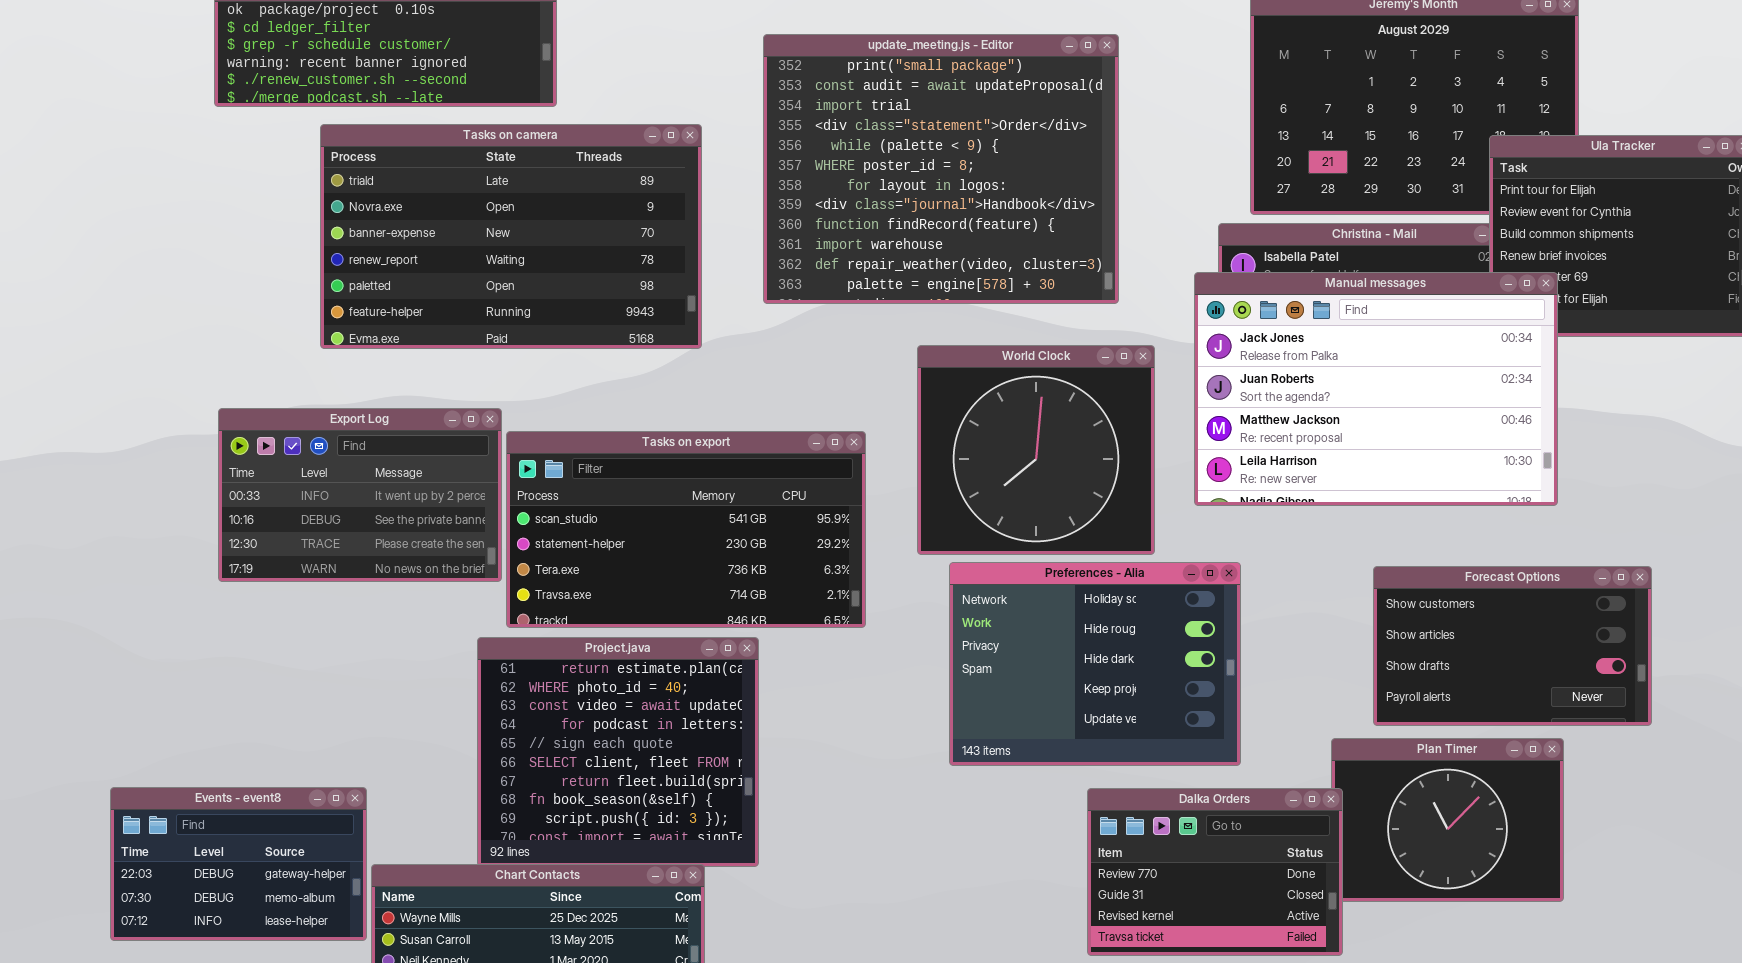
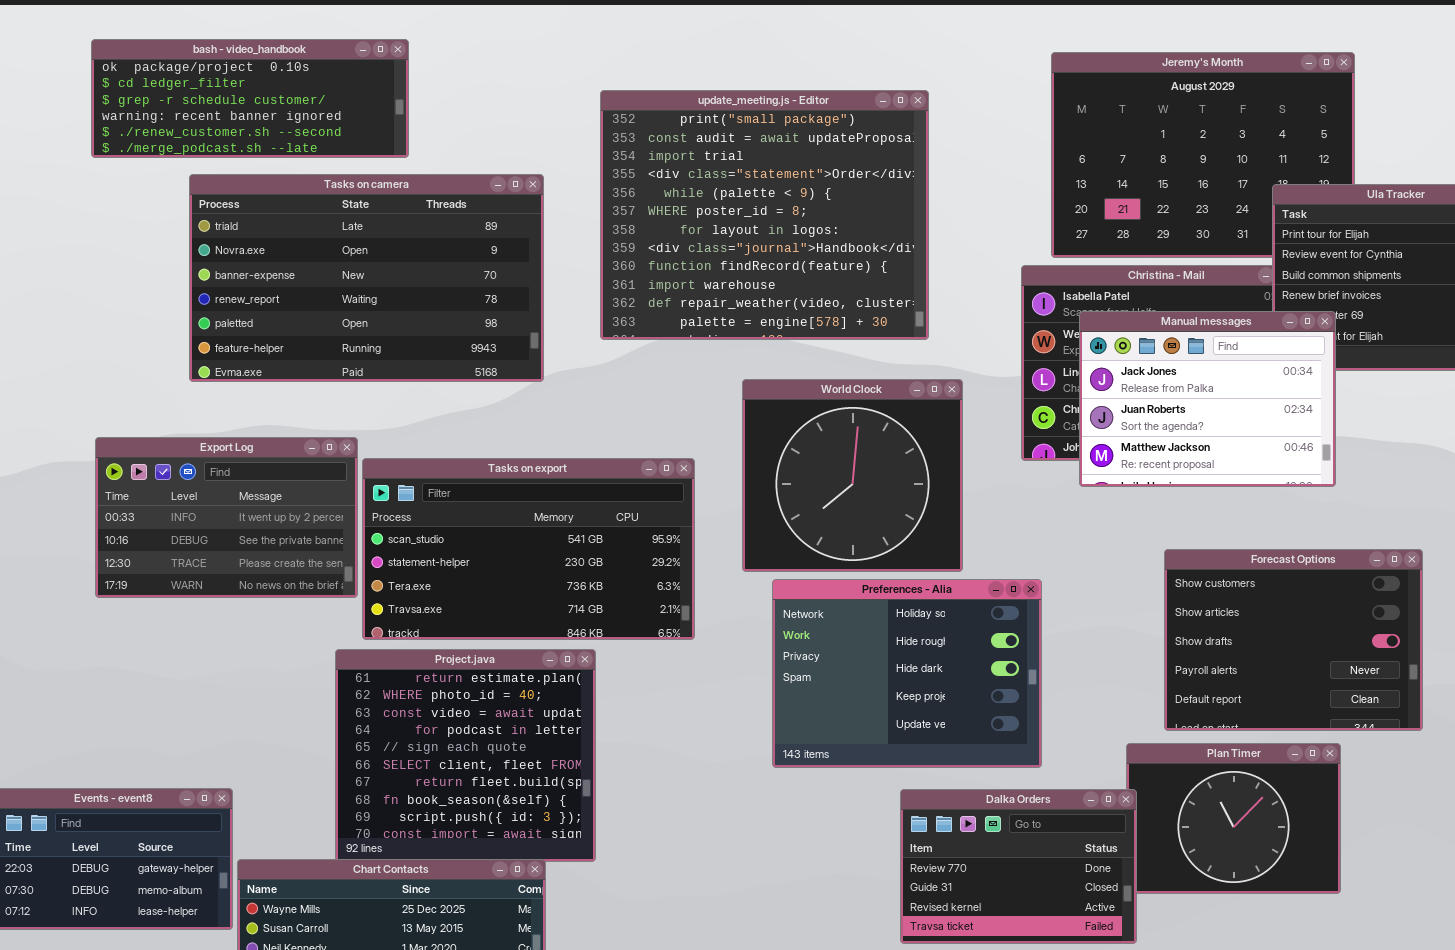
Manual messages: [1194,272,1558,506] -> [1079,311,1336,487], resized
Forecast Options: [1373,566,1652,726] -> [1164,549,1423,731], resized

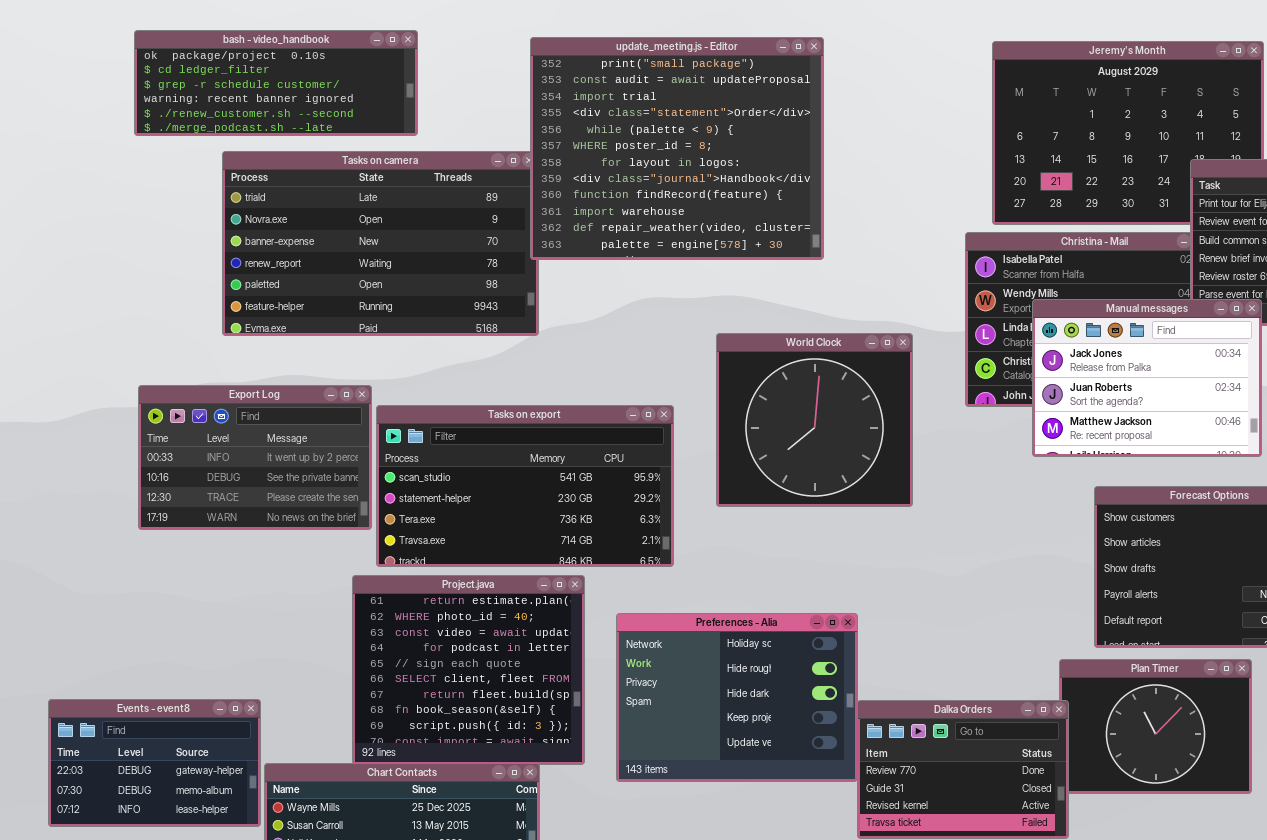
update_meeting.js - Editor: [600,90,929,340] -> [530,37,824,260], moved
Manual messages: [1079,311,1336,487] -> [1032,299,1262,457], moved
Preferences - Alia: [772,579,1042,768] -> [616,613,858,782], moved

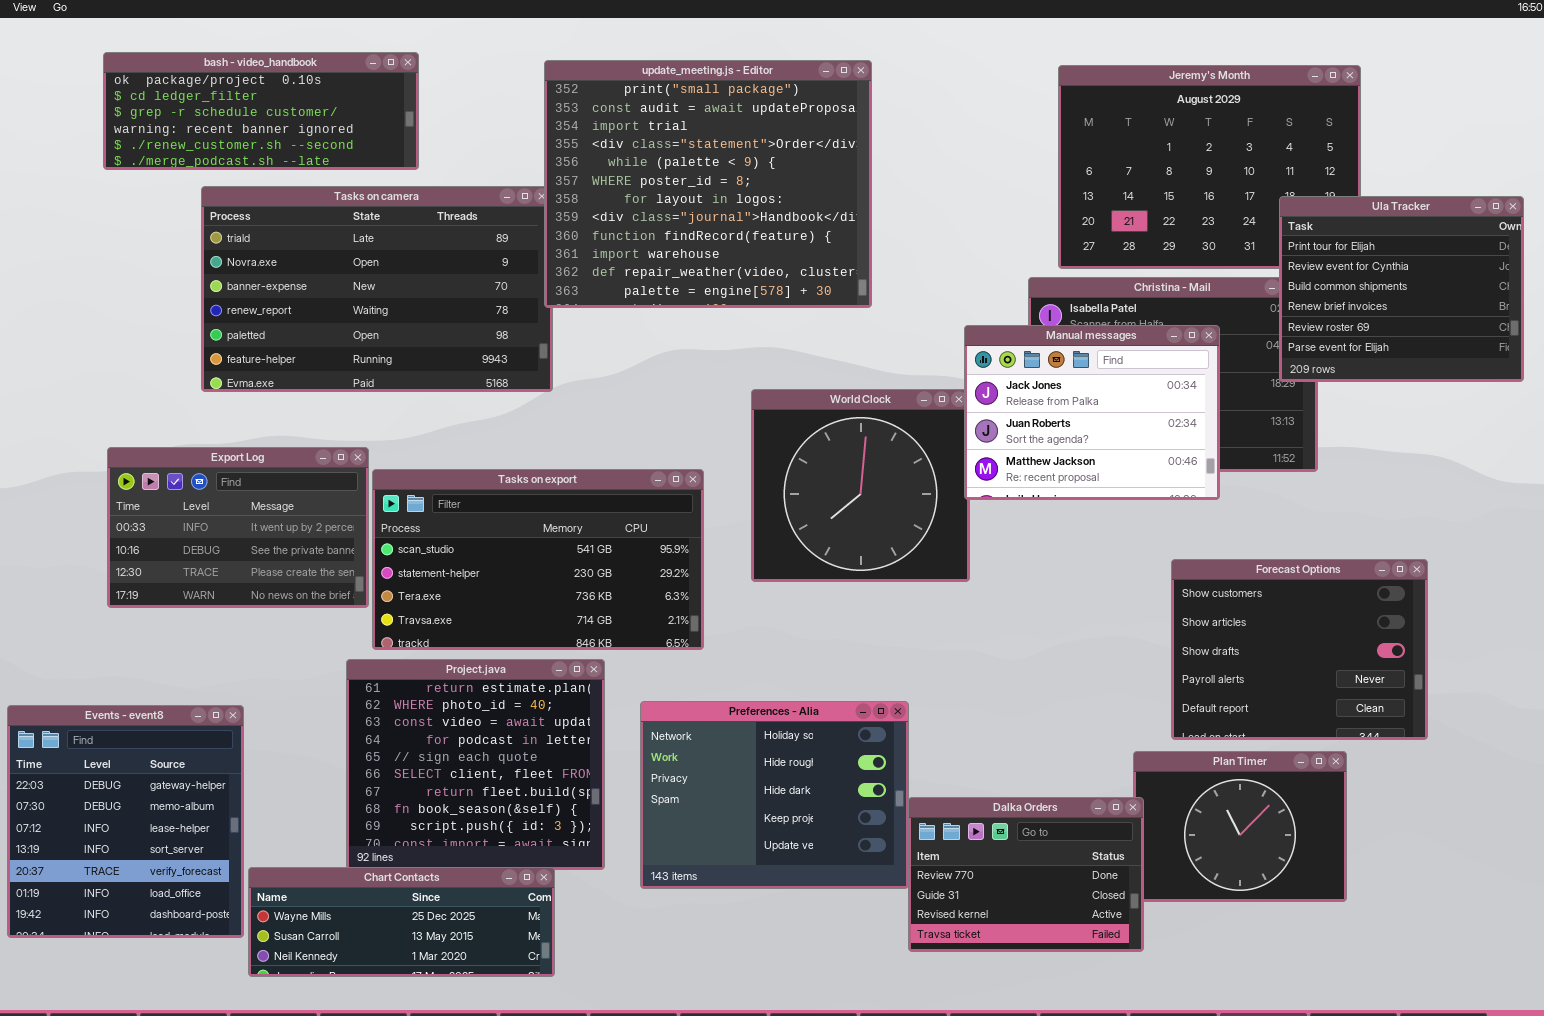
Manual messages: [1032,299,1262,457] -> [964,325,1220,500], moved
Events - event8: [48,699,261,827] -> [7,705,244,938], resized

